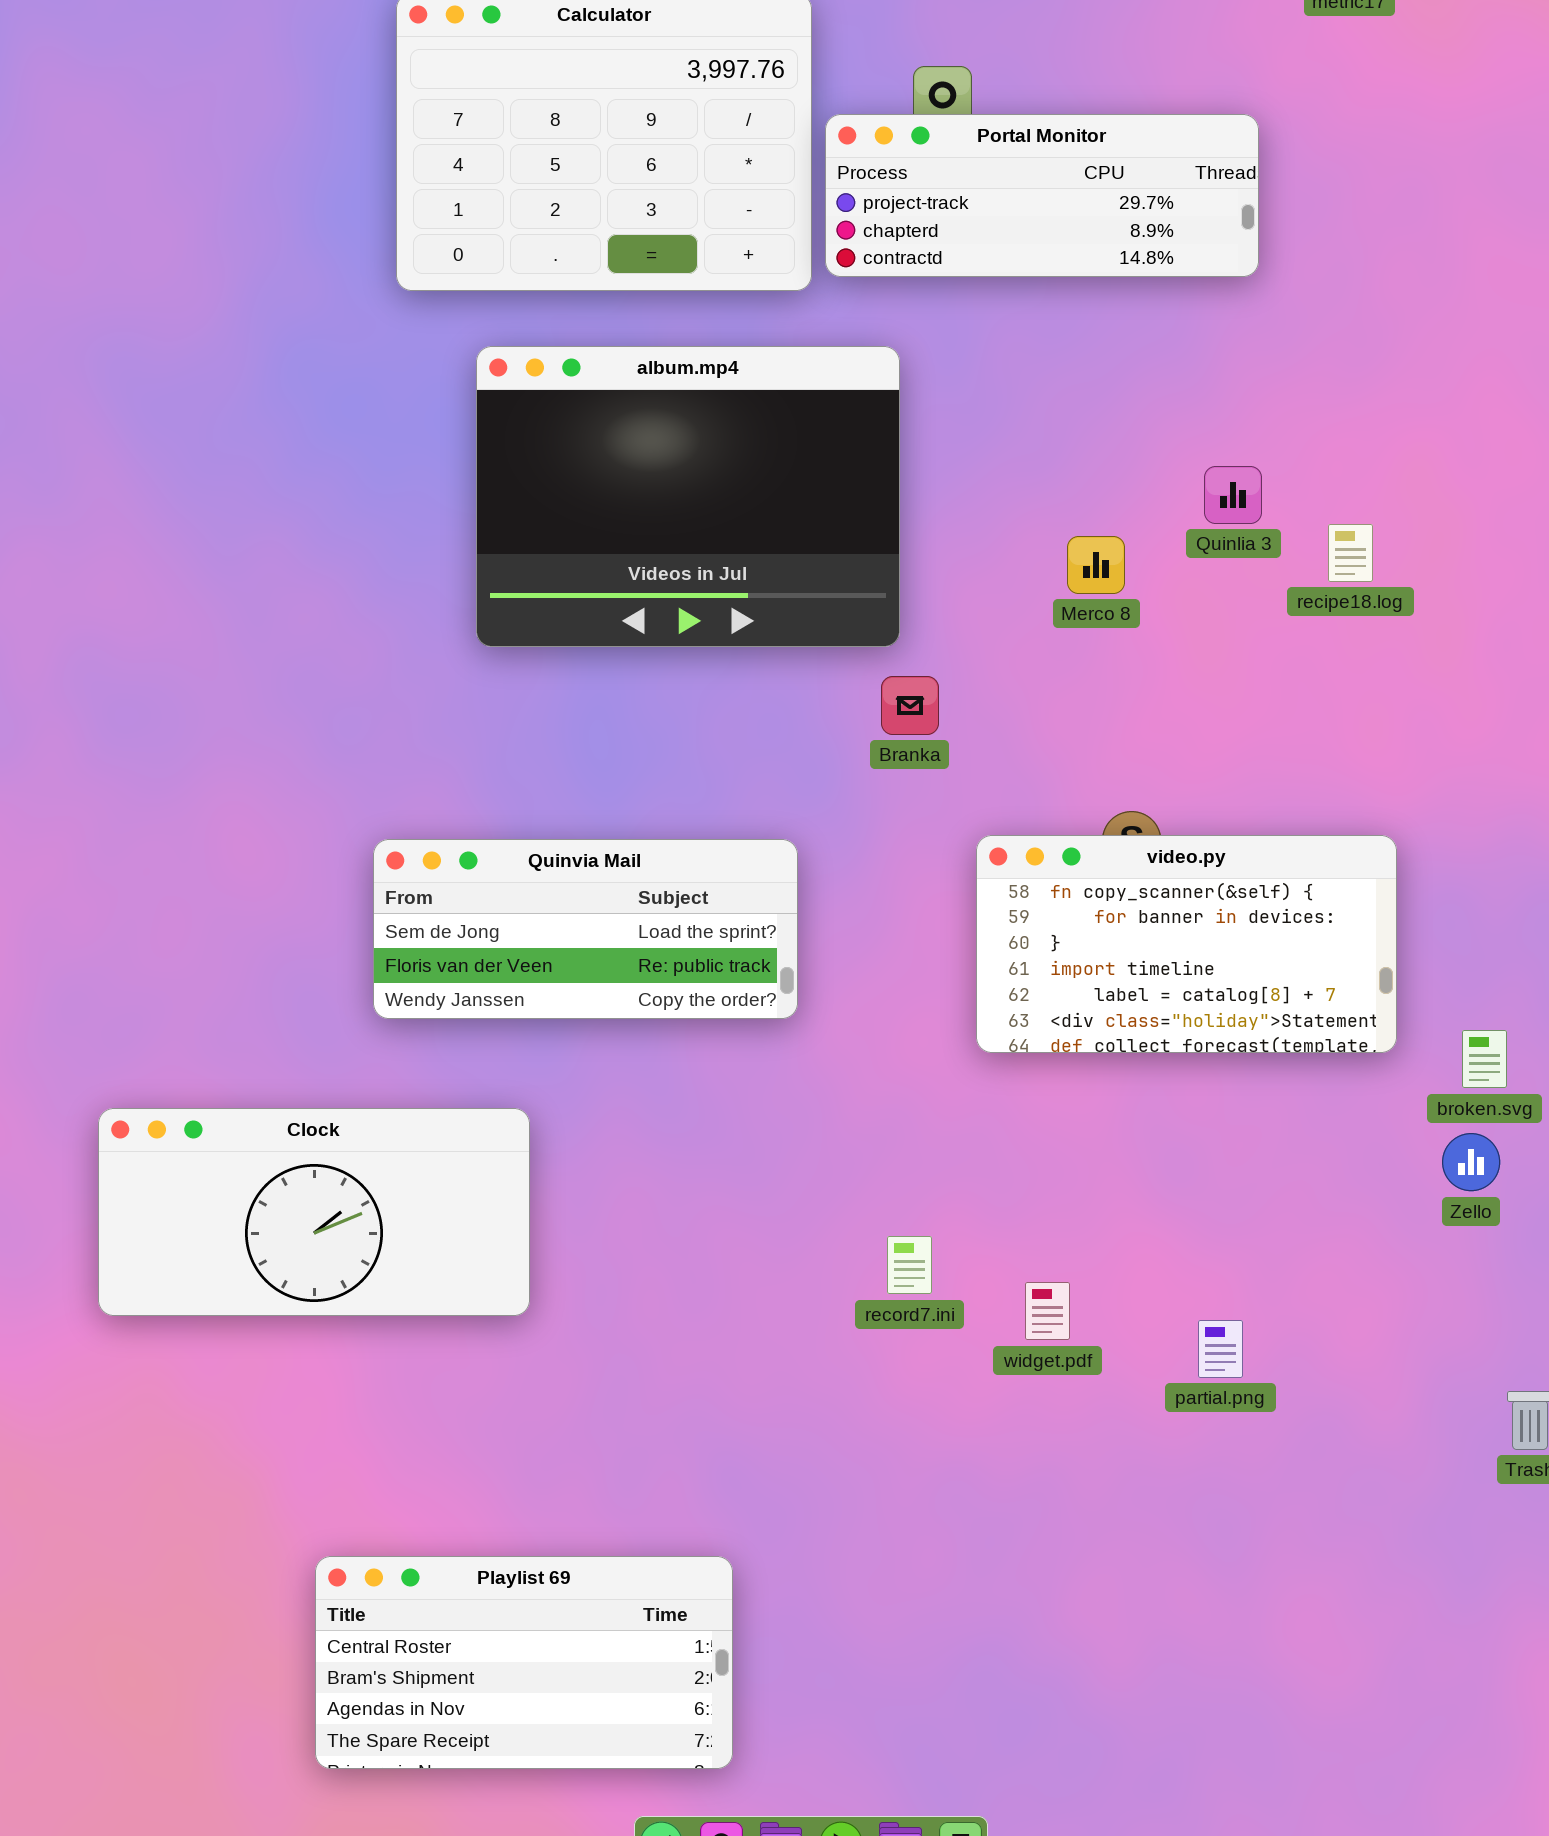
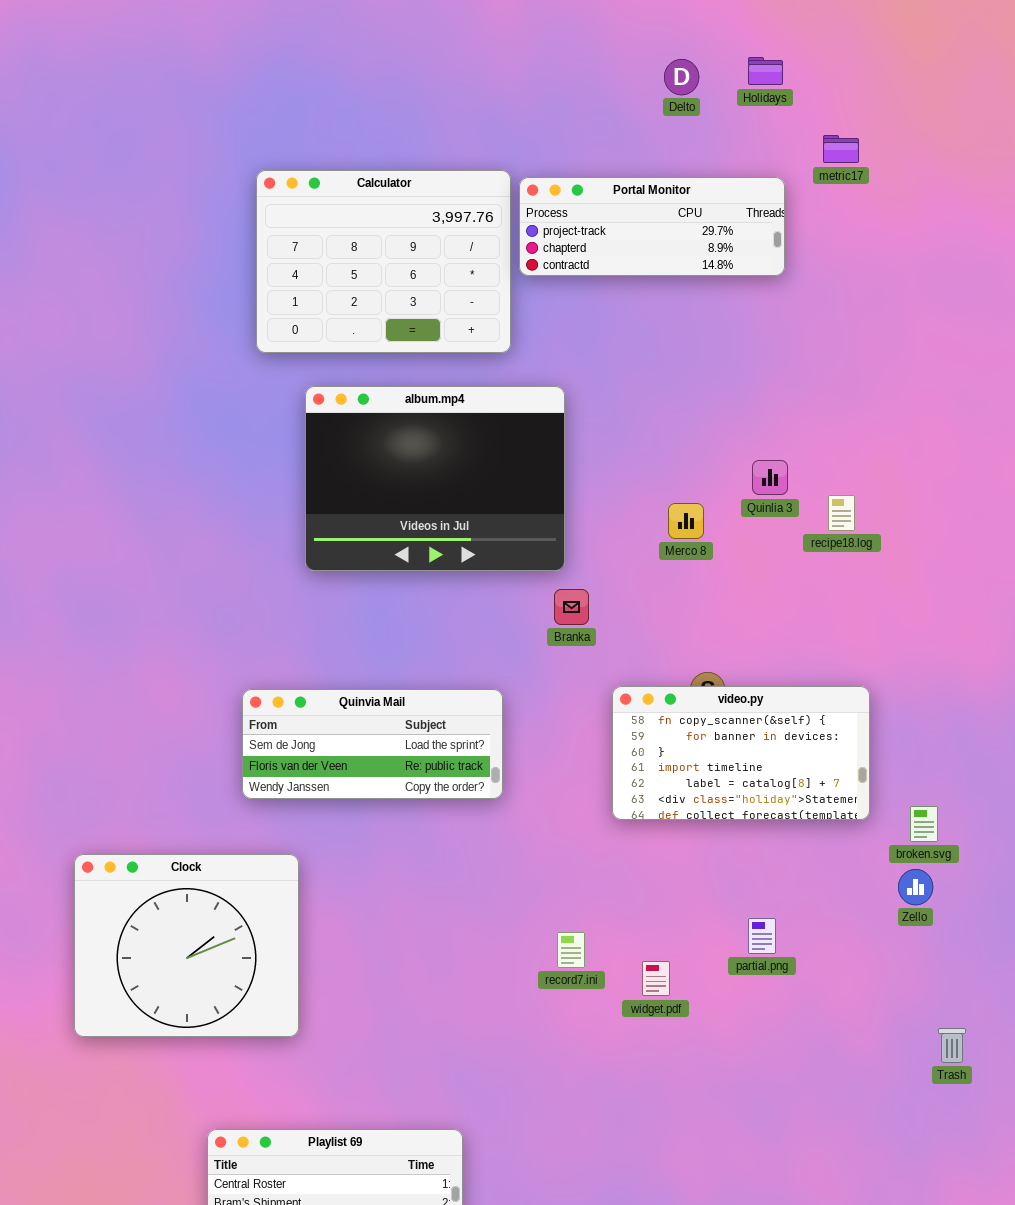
Portal Monitor: [825,114,1259,277] -> [519,177,785,276], moved
Clock: [98,1108,530,1316] -> [74,854,299,1037], resized
partial.png: [1198,1320,1243,1378] -> [748,918,776,954], moved

